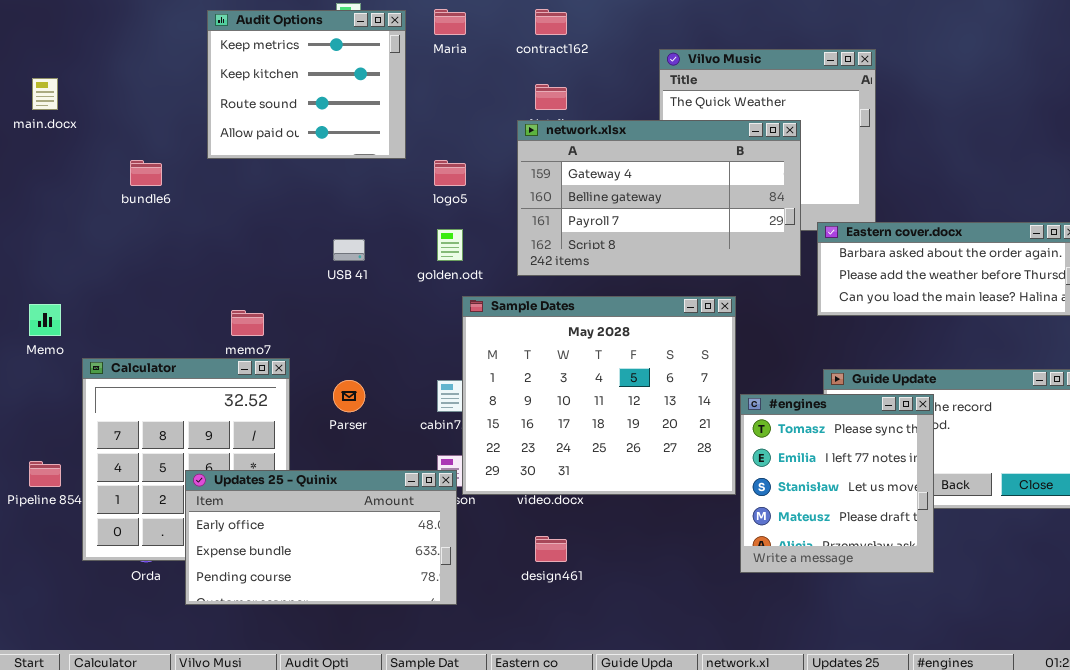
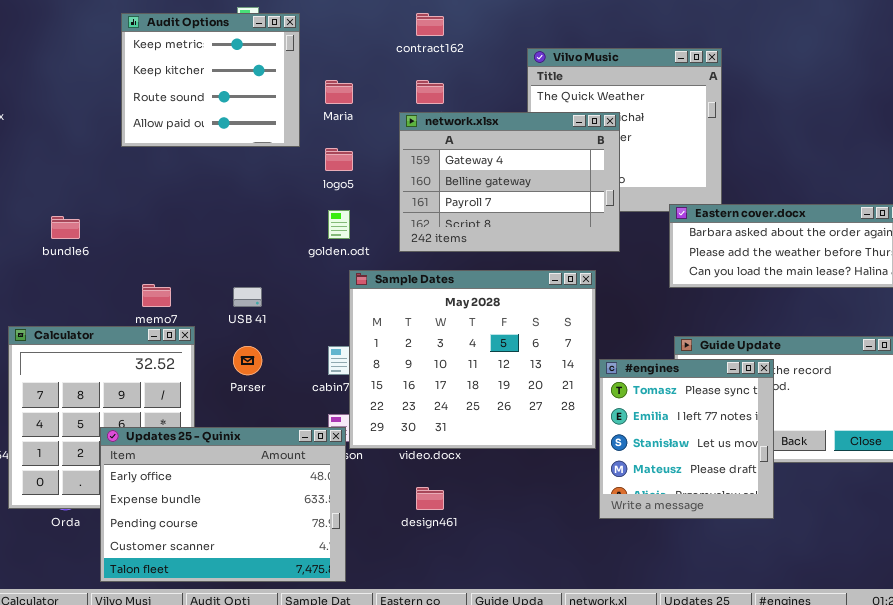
Maria: [434,9,466,35] -> [325,80,353,104], moved
network.xlsx: [517,120,801,276] -> [399,112,620,252], resized
bundle6: [130,160,162,186] -> [51,216,80,239], moved
USB 41: [333,239,365,261] -> [233,287,262,307], moved
Updates 25 - Quinix: [185,470,457,605] -> [100,427,346,582], resized

